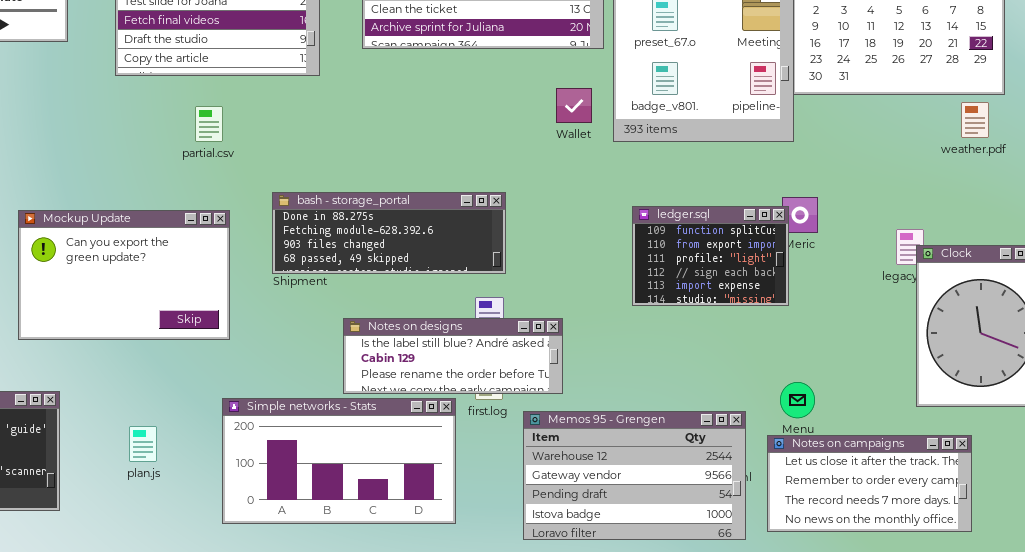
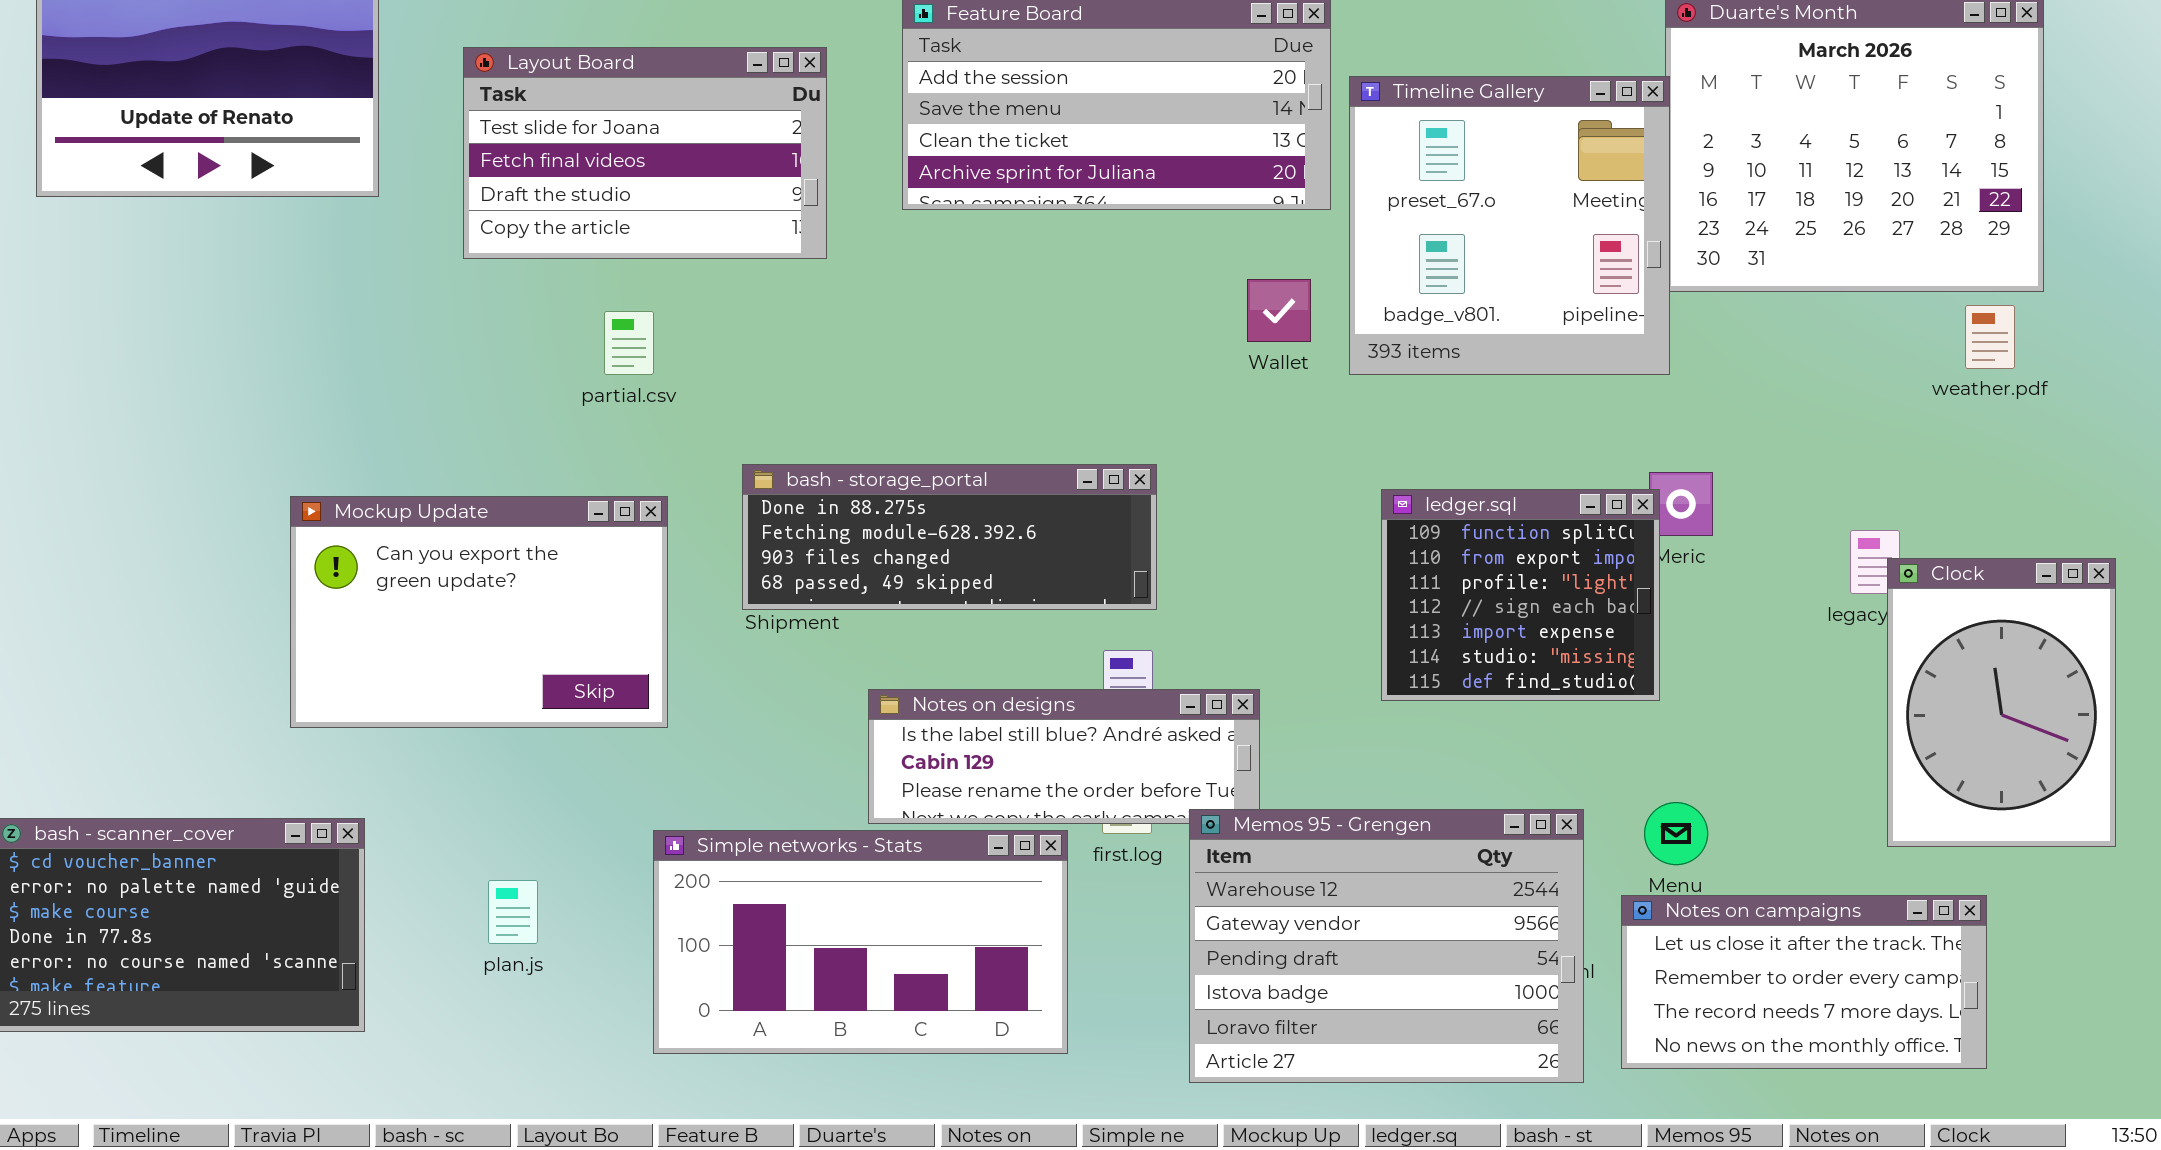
ledger.sql: [632,206,789,306] -> [1381,489,1660,701], resized
Memos 95 - Grengen: [523,411,746,540] -> [1189,809,1584,1083], resized

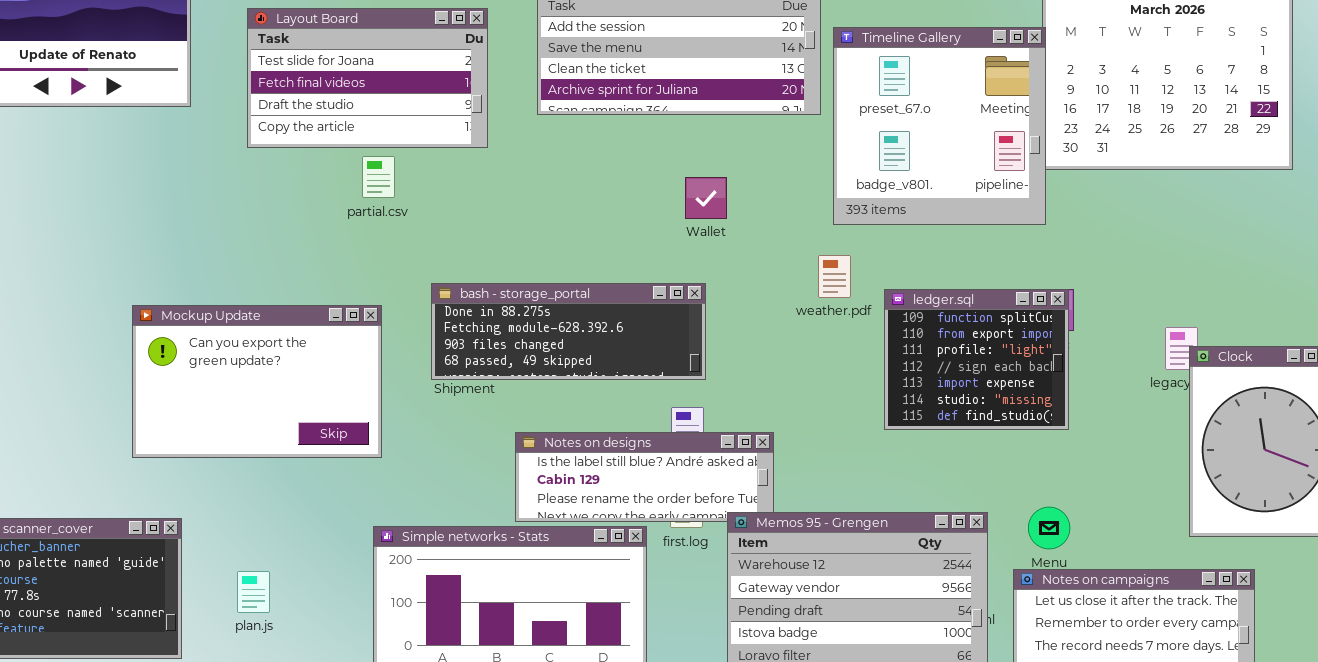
Wallet: [1247,279,1311,342] -> [685,177,727,219], moved
weather.pdf: [1965,305,2015,369] -> [818,255,851,298], moved
partial.csv: [604,311,654,375] -> [362,156,395,198], moved
ledger.sql: [1381,489,1660,701] -> [884,289,1069,430], moved
plan.js: [488,880,538,944] -> [237,571,270,613], moved

